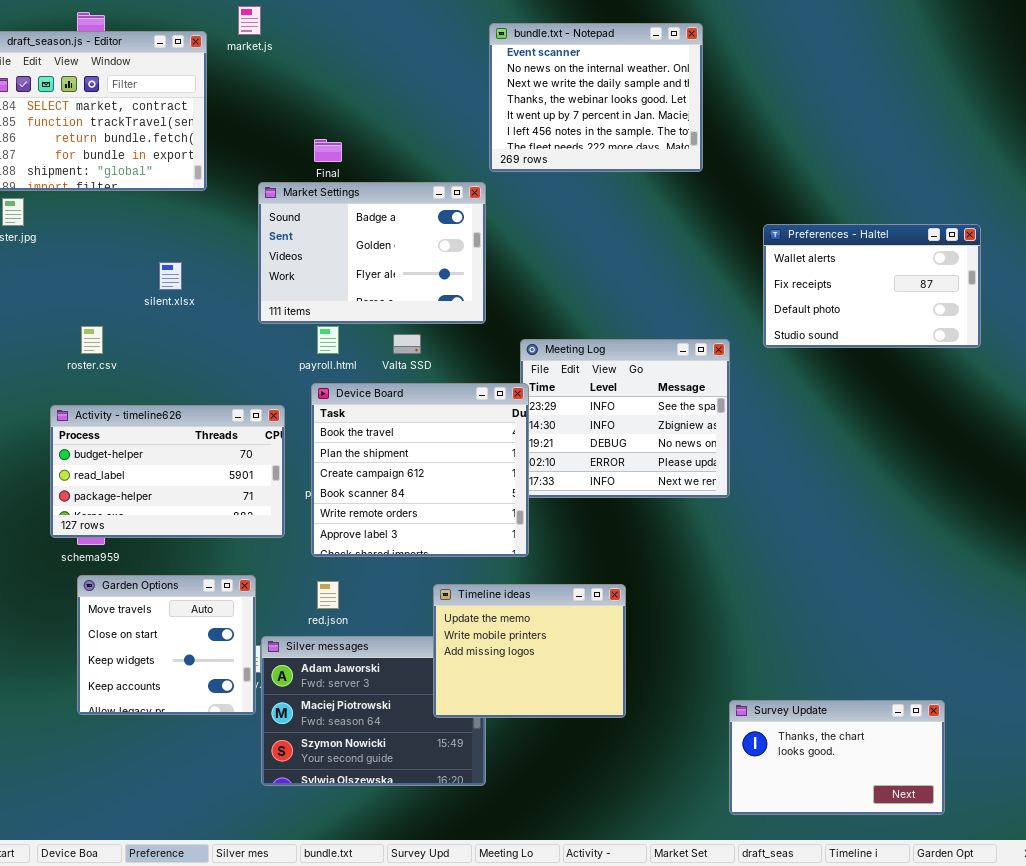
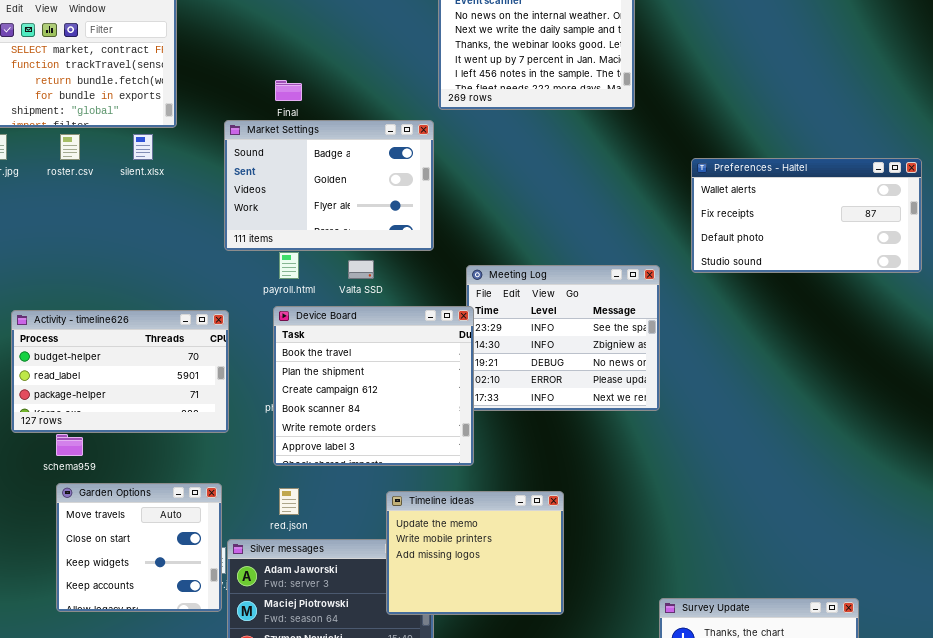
Preferences - Haltel: [763,224,981,348] -> [691,158,922,273], resized
silent.xlsx: [159,262,182,290] -> [133,134,153,160], moved
roster.csv: [81,326,103,354] -> [60,134,80,160], moved
Activity - timeline626: [50,405,285,538] -> [11,310,229,433], moved

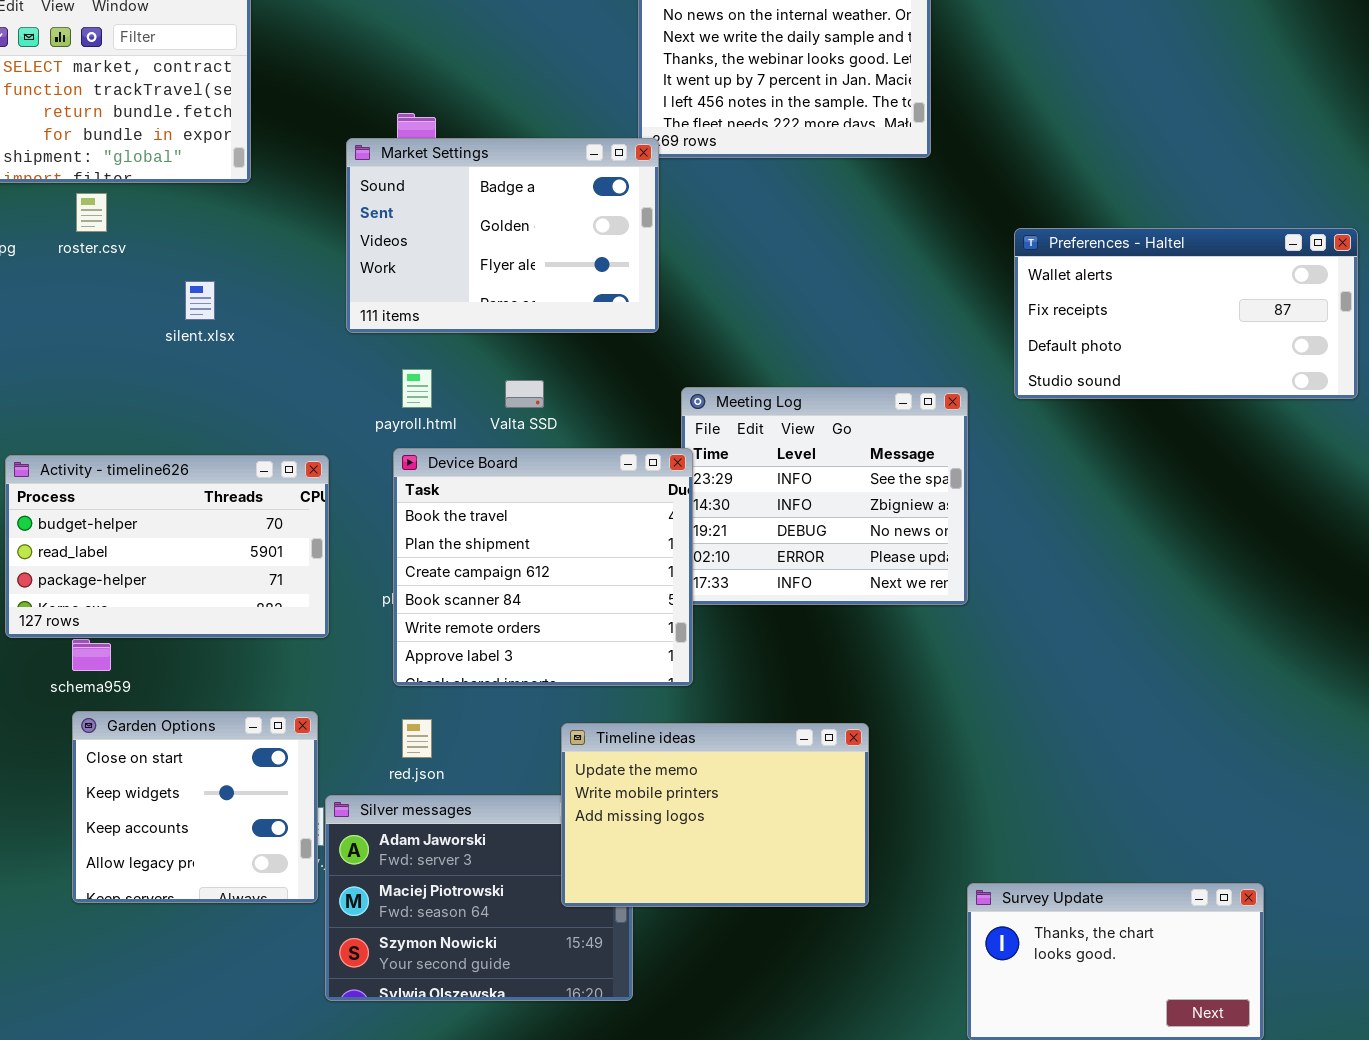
Market Settings: [224,120,434,251] -> [346,138,659,333], moved
silent.xlsx: [133,134,153,160] -> [185,281,215,320], moved
Garden Options: [56,483,222,612] -> [72,711,318,903], scrolled down 1 row
Timeline ideas: [386,491,564,615] -> [561,723,869,907], resized

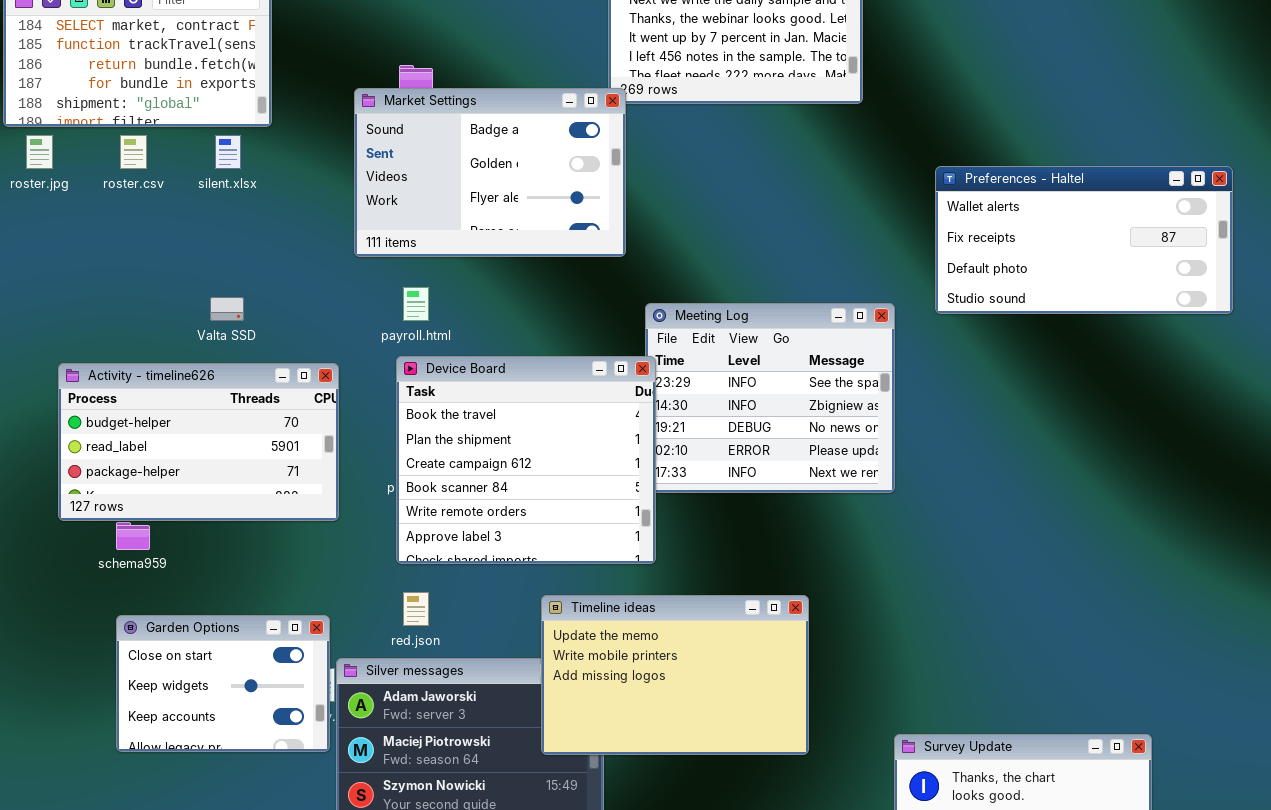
silent.xlsx: [185,281,215,320] -> [215,135,241,169], moved
Valta SSD: [505,380,544,408] -> [210,297,244,321], moved
Garden Options: [72,711,318,903] -> [116,615,330,752], resized

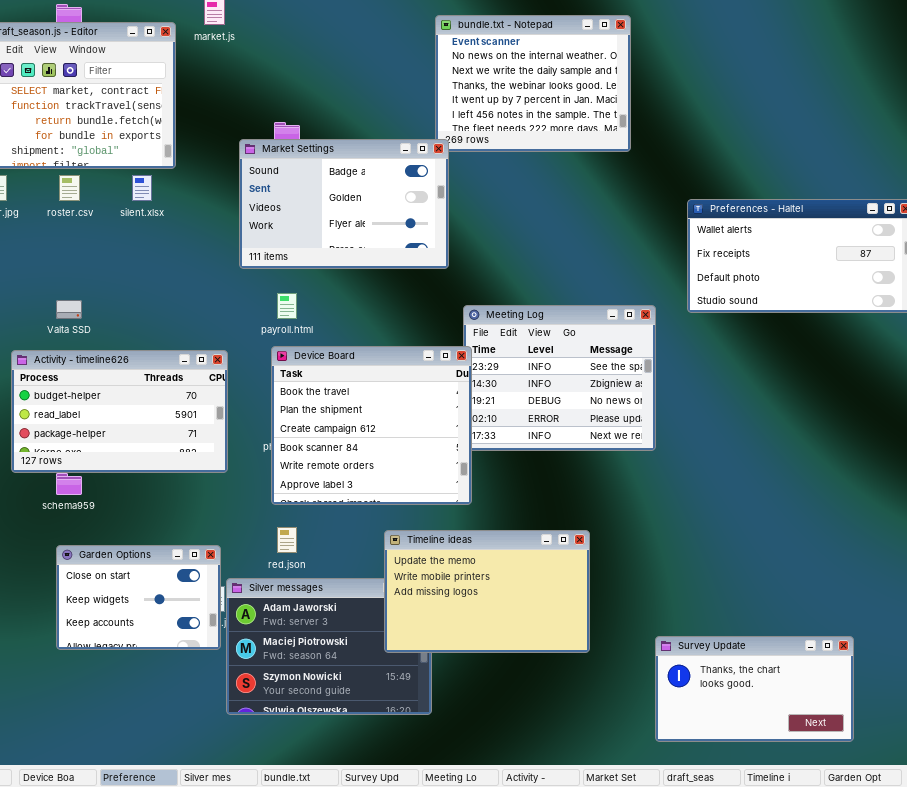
Valta SSD: [210,297,244,321] -> [56,300,82,319], moved

